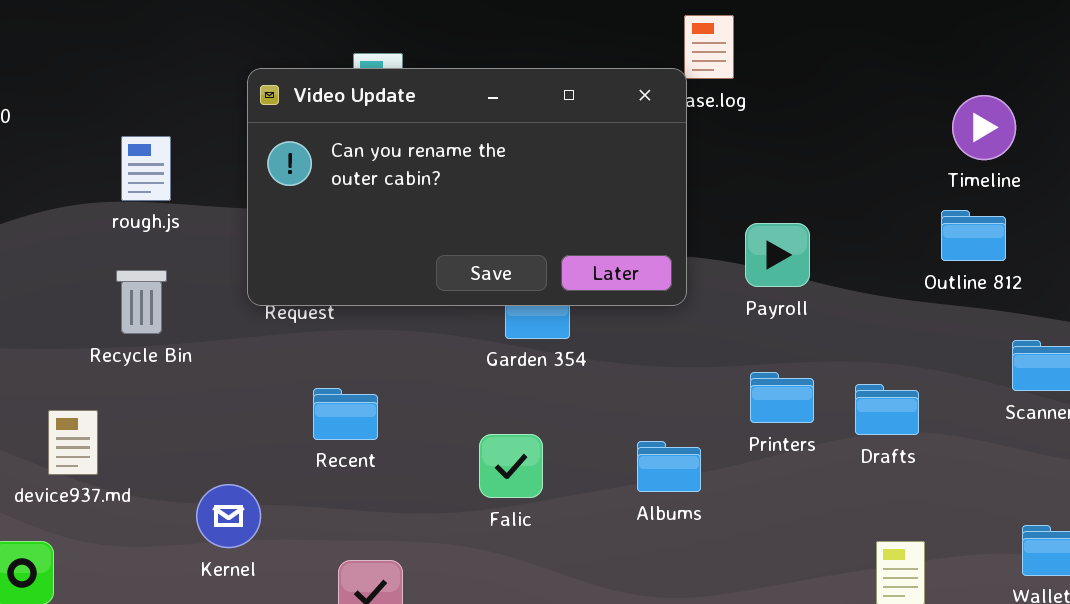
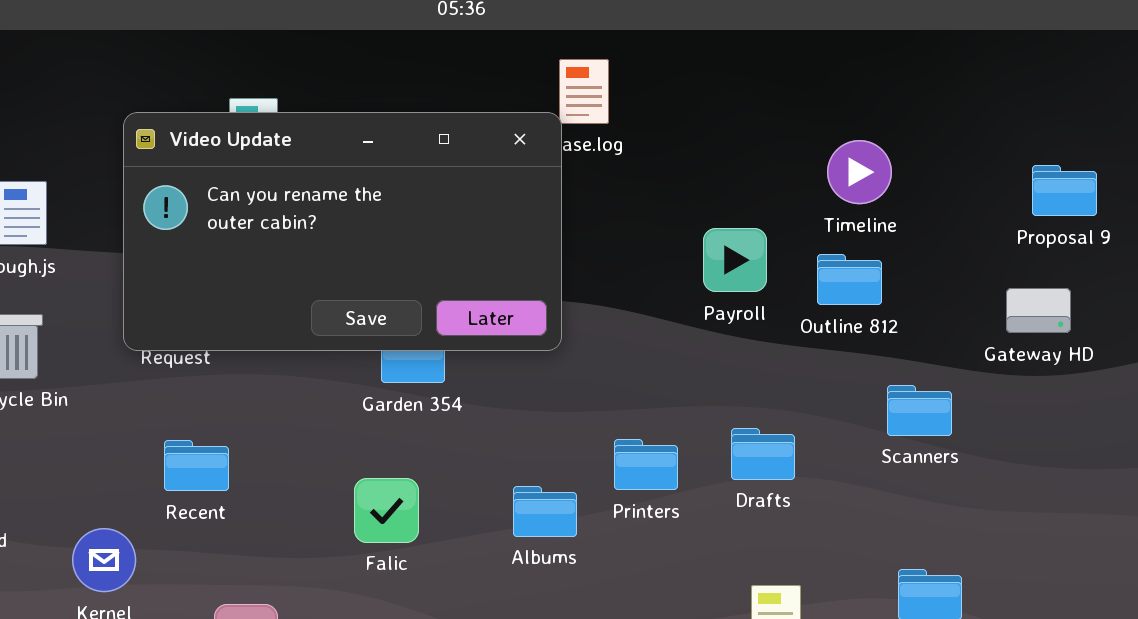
Payroll: [745,223,810,287] -> [703,228,767,292], moved
Printers: [750,372,814,423] -> [614,439,678,490], moved
Recent: [313,388,378,440] -> [164,440,229,491], moved

